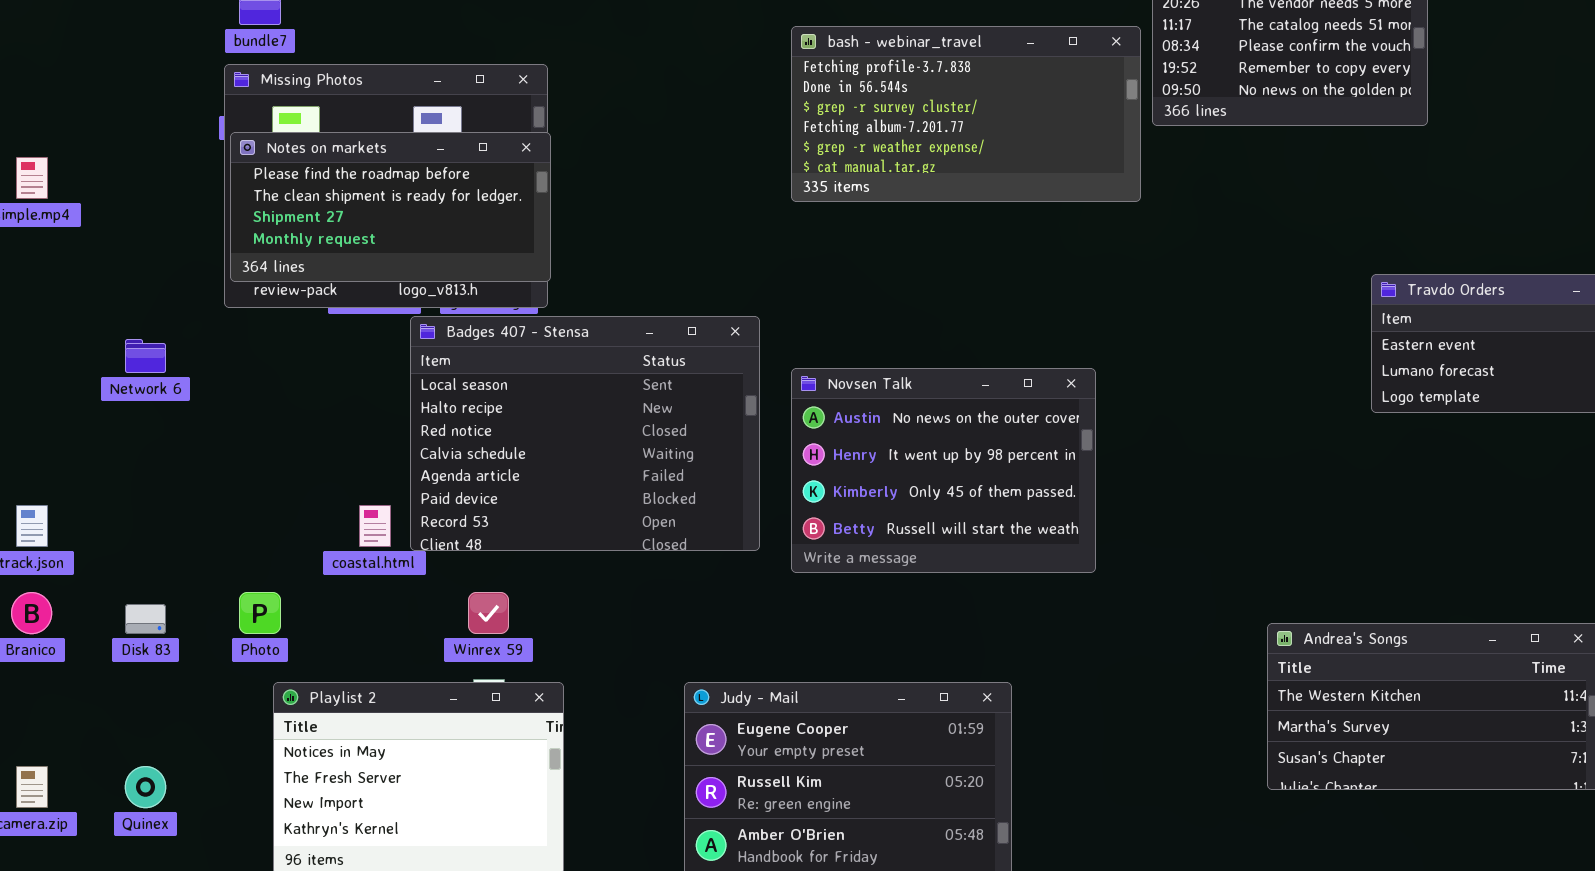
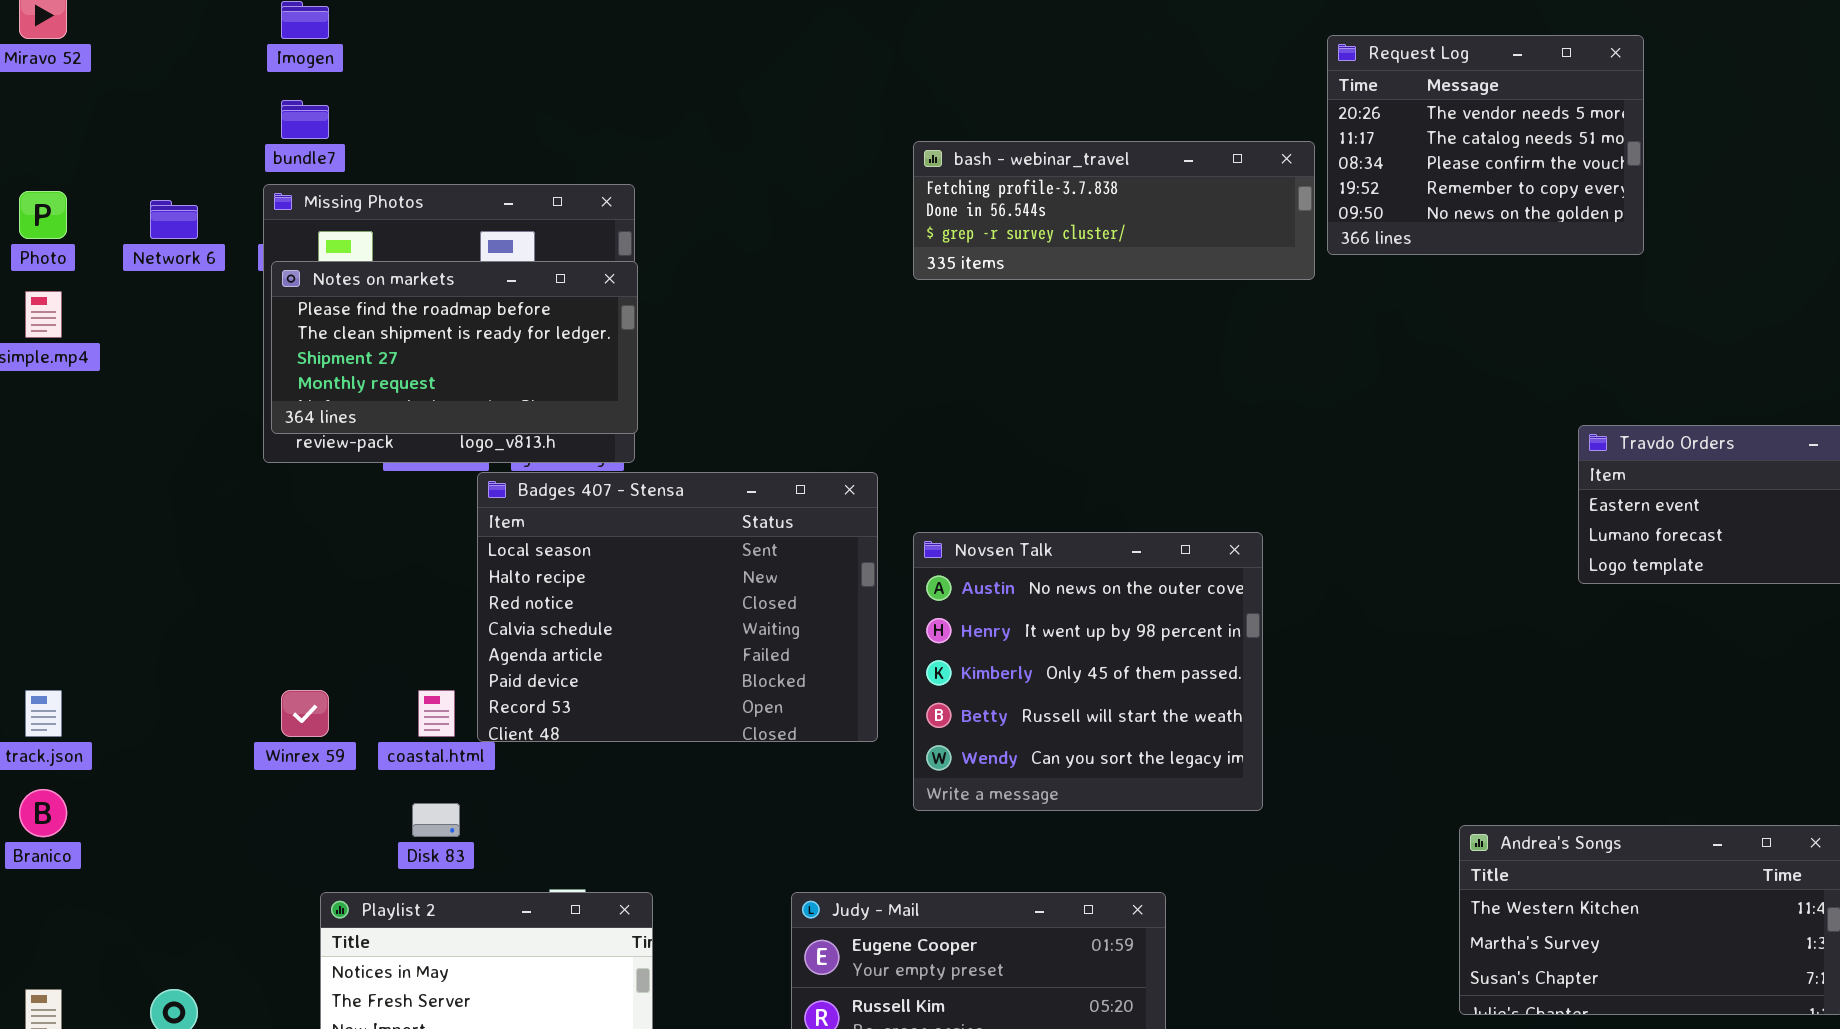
bash - webinar_travel: [791,26,1141,202] -> [913,141,1315,280], resized
Network 6: [125,339,166,373] -> [150,200,198,239], moved
Novsen Talk: [791,368,1096,573] -> [913,532,1263,811], resized
Photo: [239,592,281,634] -> [19,191,67,239], moved
Winrex 59: [468,592,509,634] -> [281,690,329,737], moved
Disk 83: [125,604,166,634] -> [412,803,460,837], moved

